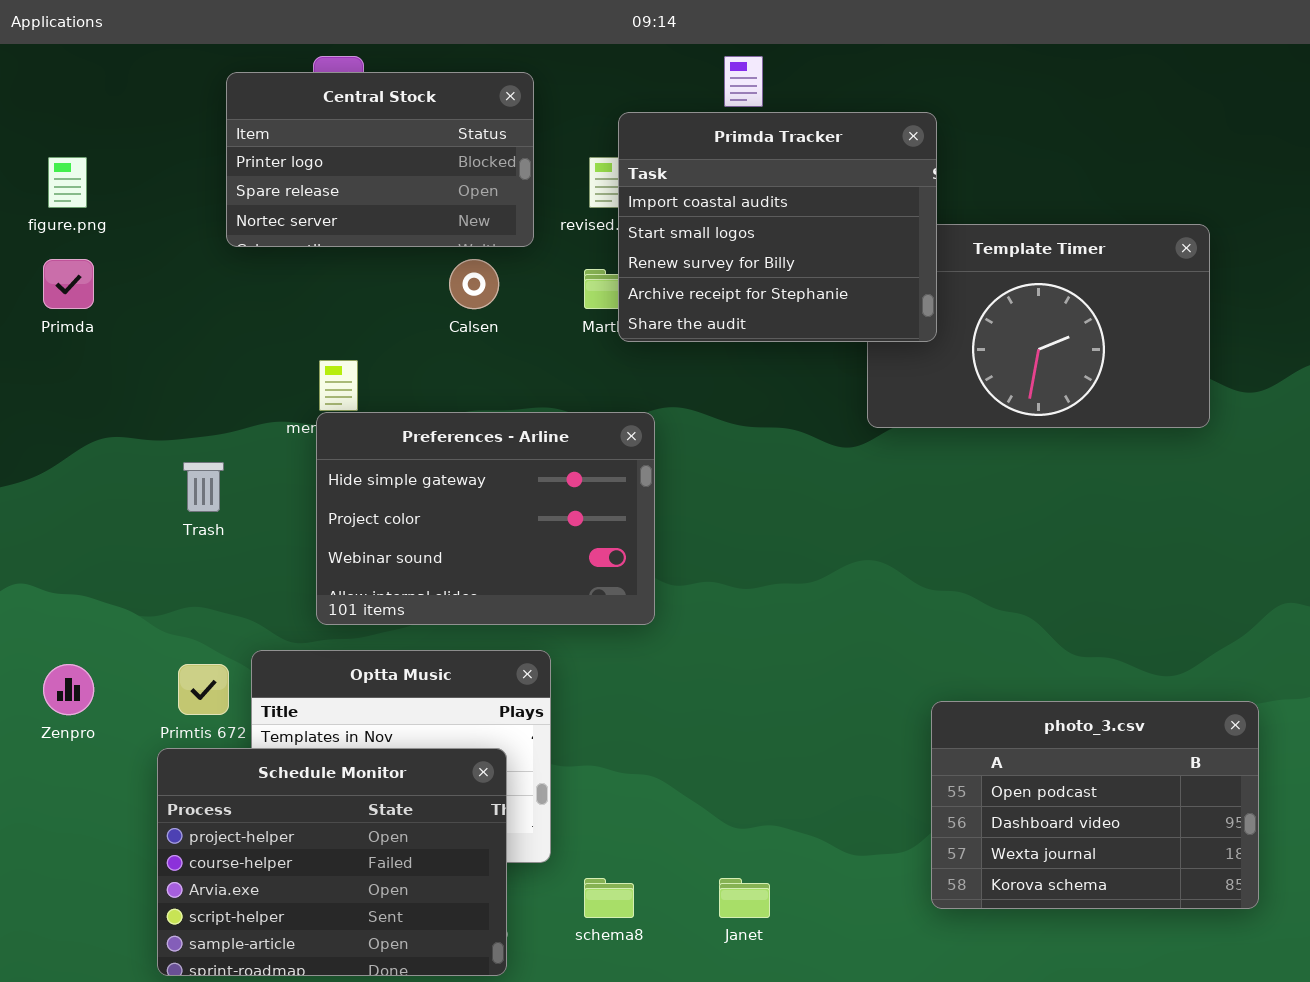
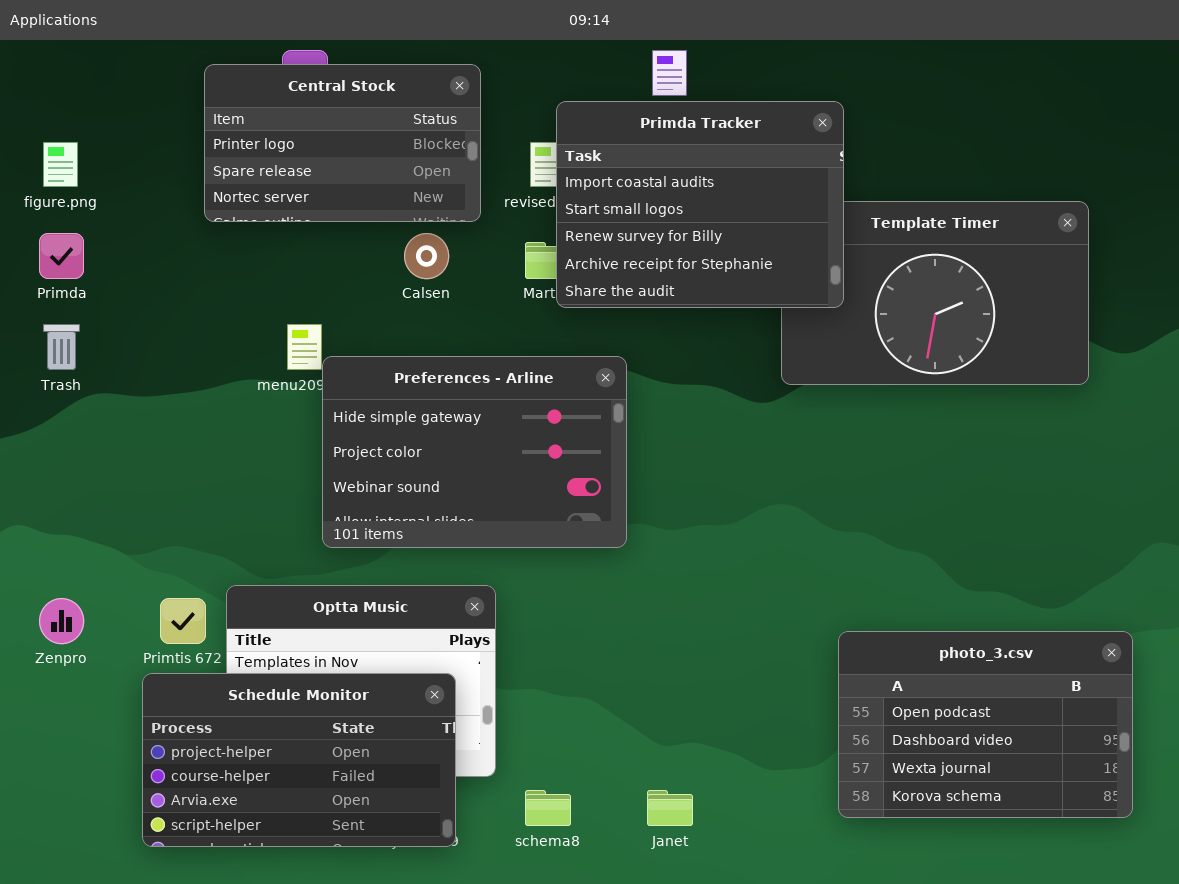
Preferences - Arline: [316,412,655,625] -> [322,356,627,548], moved
Trash: [183,462,224,512] -> [43,324,80,370], moved
Schedule Monitor: [157,748,507,976] -> [142,673,456,847], resized

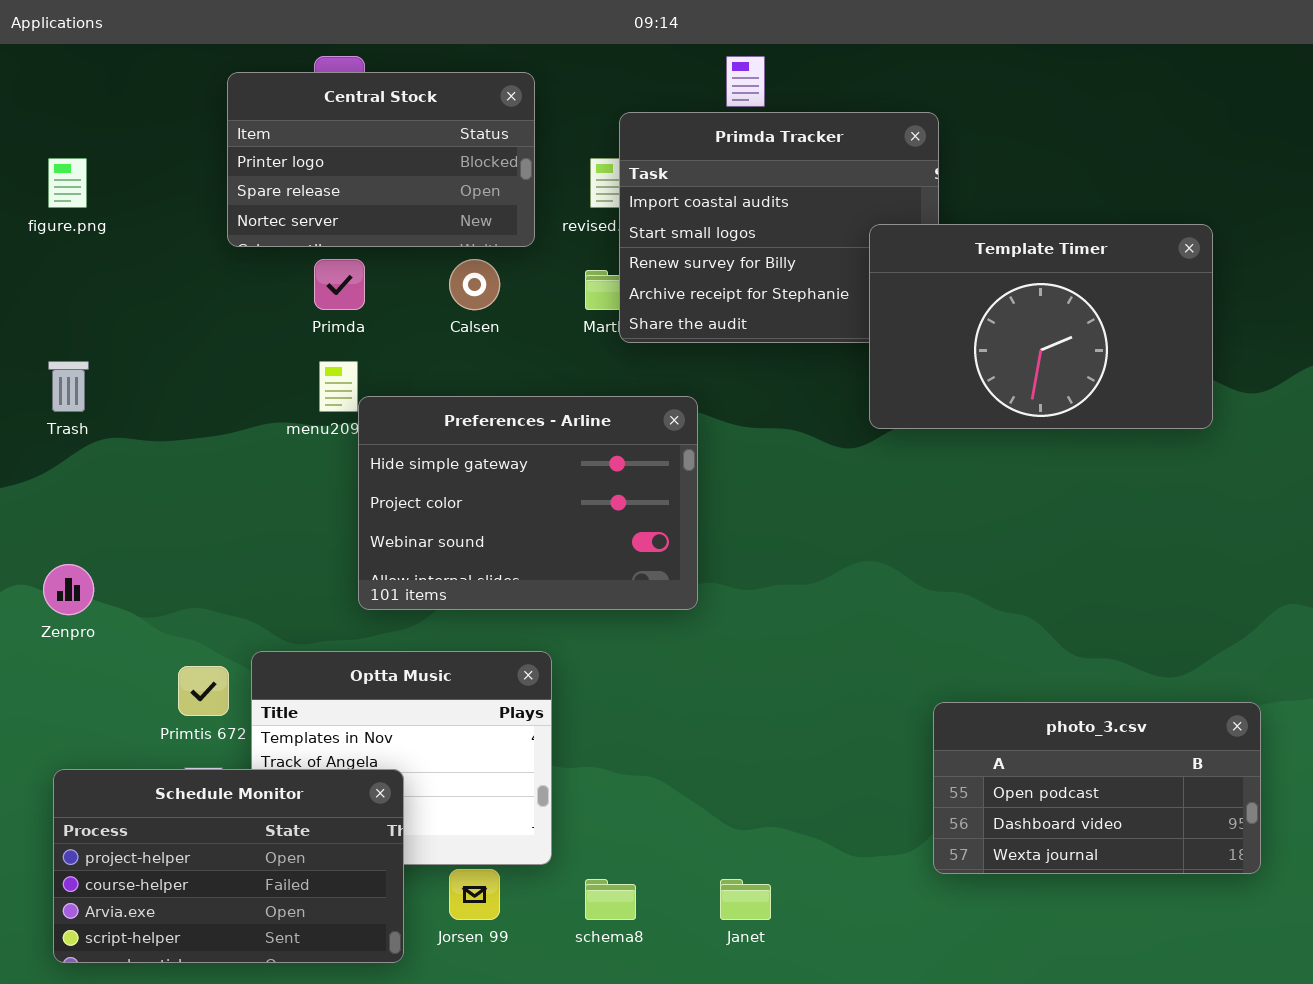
Template Timer: [781,201,1089,385] -> [869,224,1213,429], raised
Primda: [39,233,84,279] -> [314,259,365,310], moved
Zenpro: [39,598,84,644] -> [43,564,94,615], moved
photo_3.csv: [838,631,1133,818] -> [933,702,1261,874], resized
Schedule Monitor: [142,673,456,847] -> [53,769,404,963], moved

